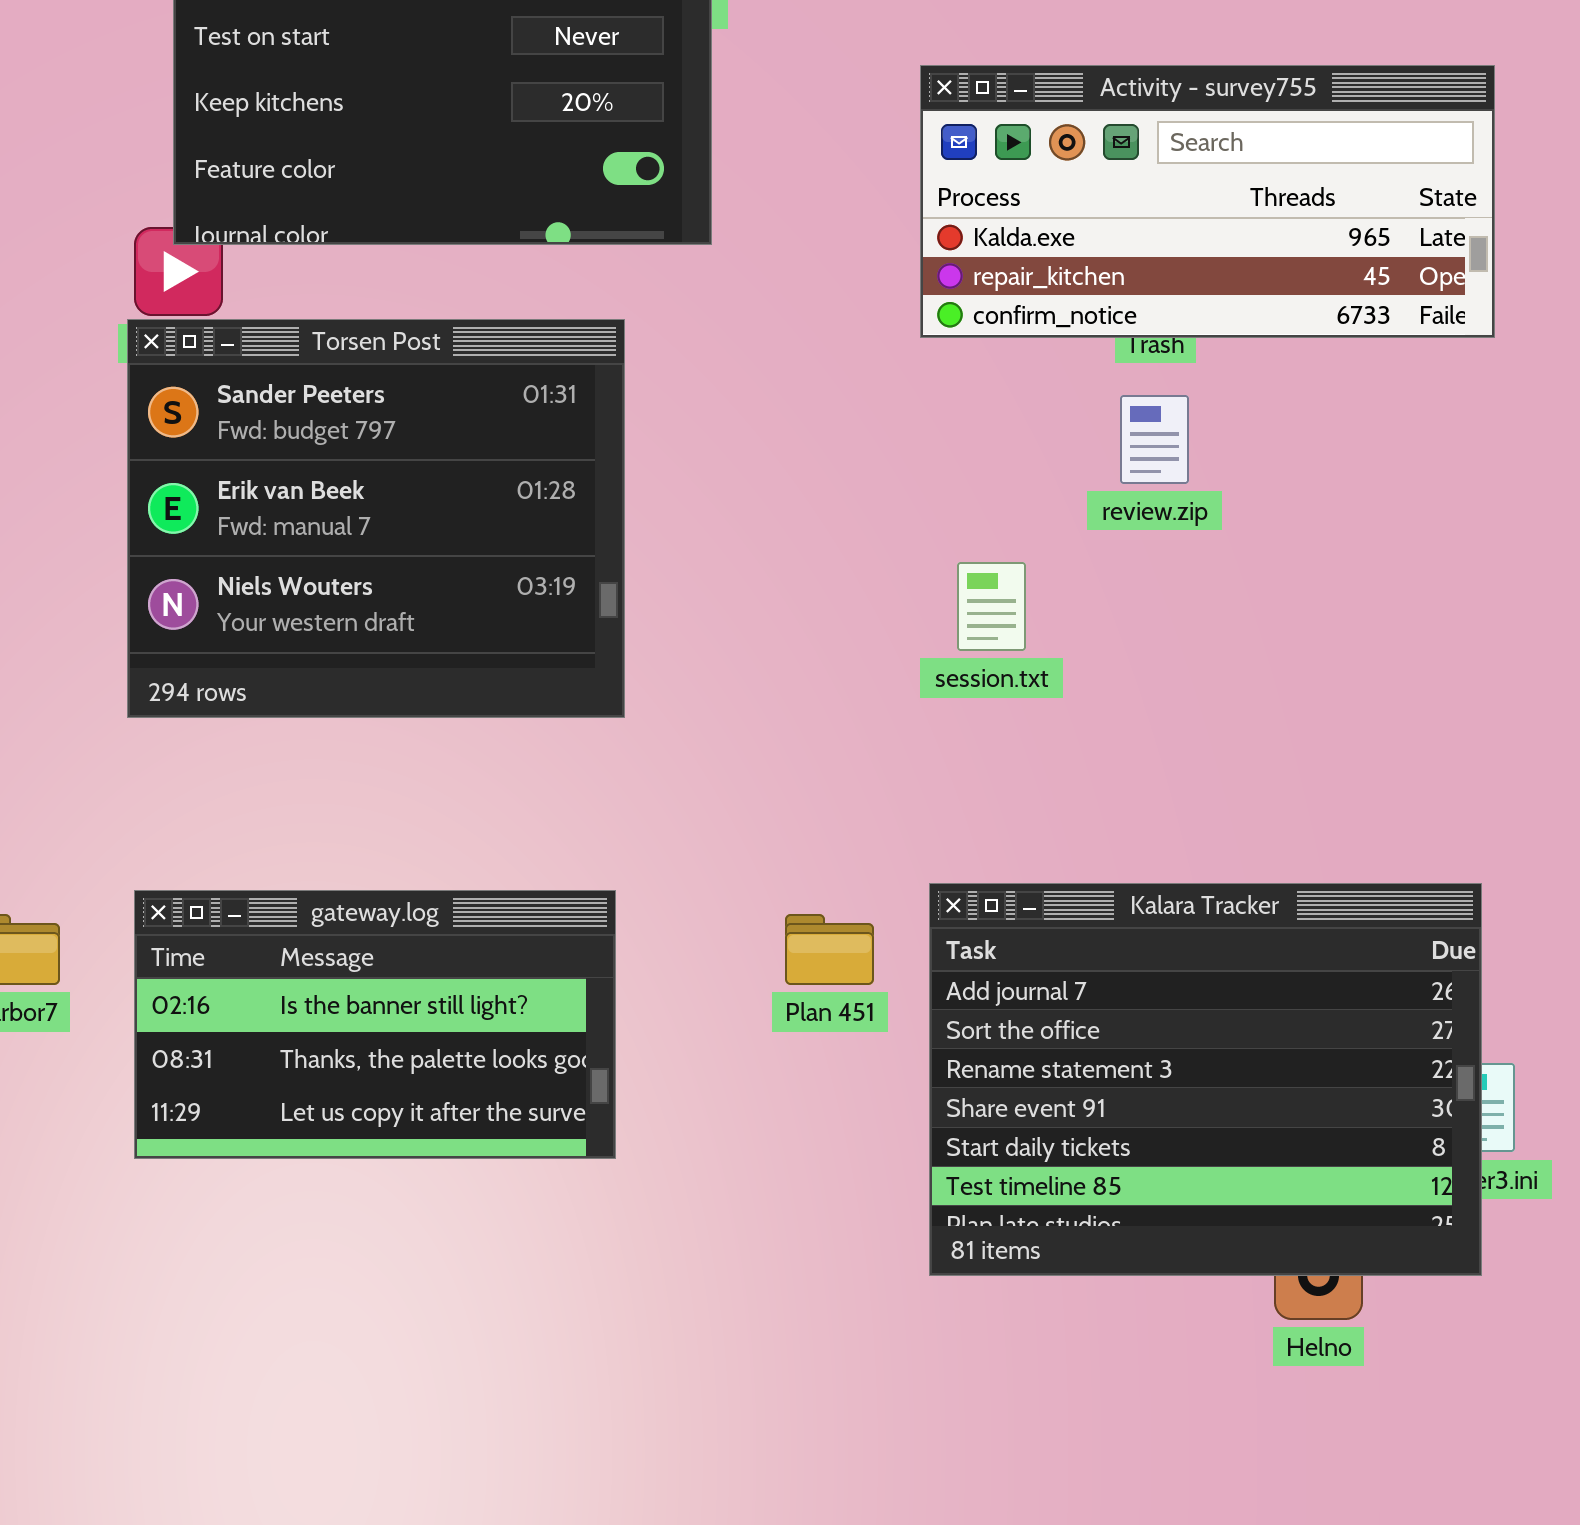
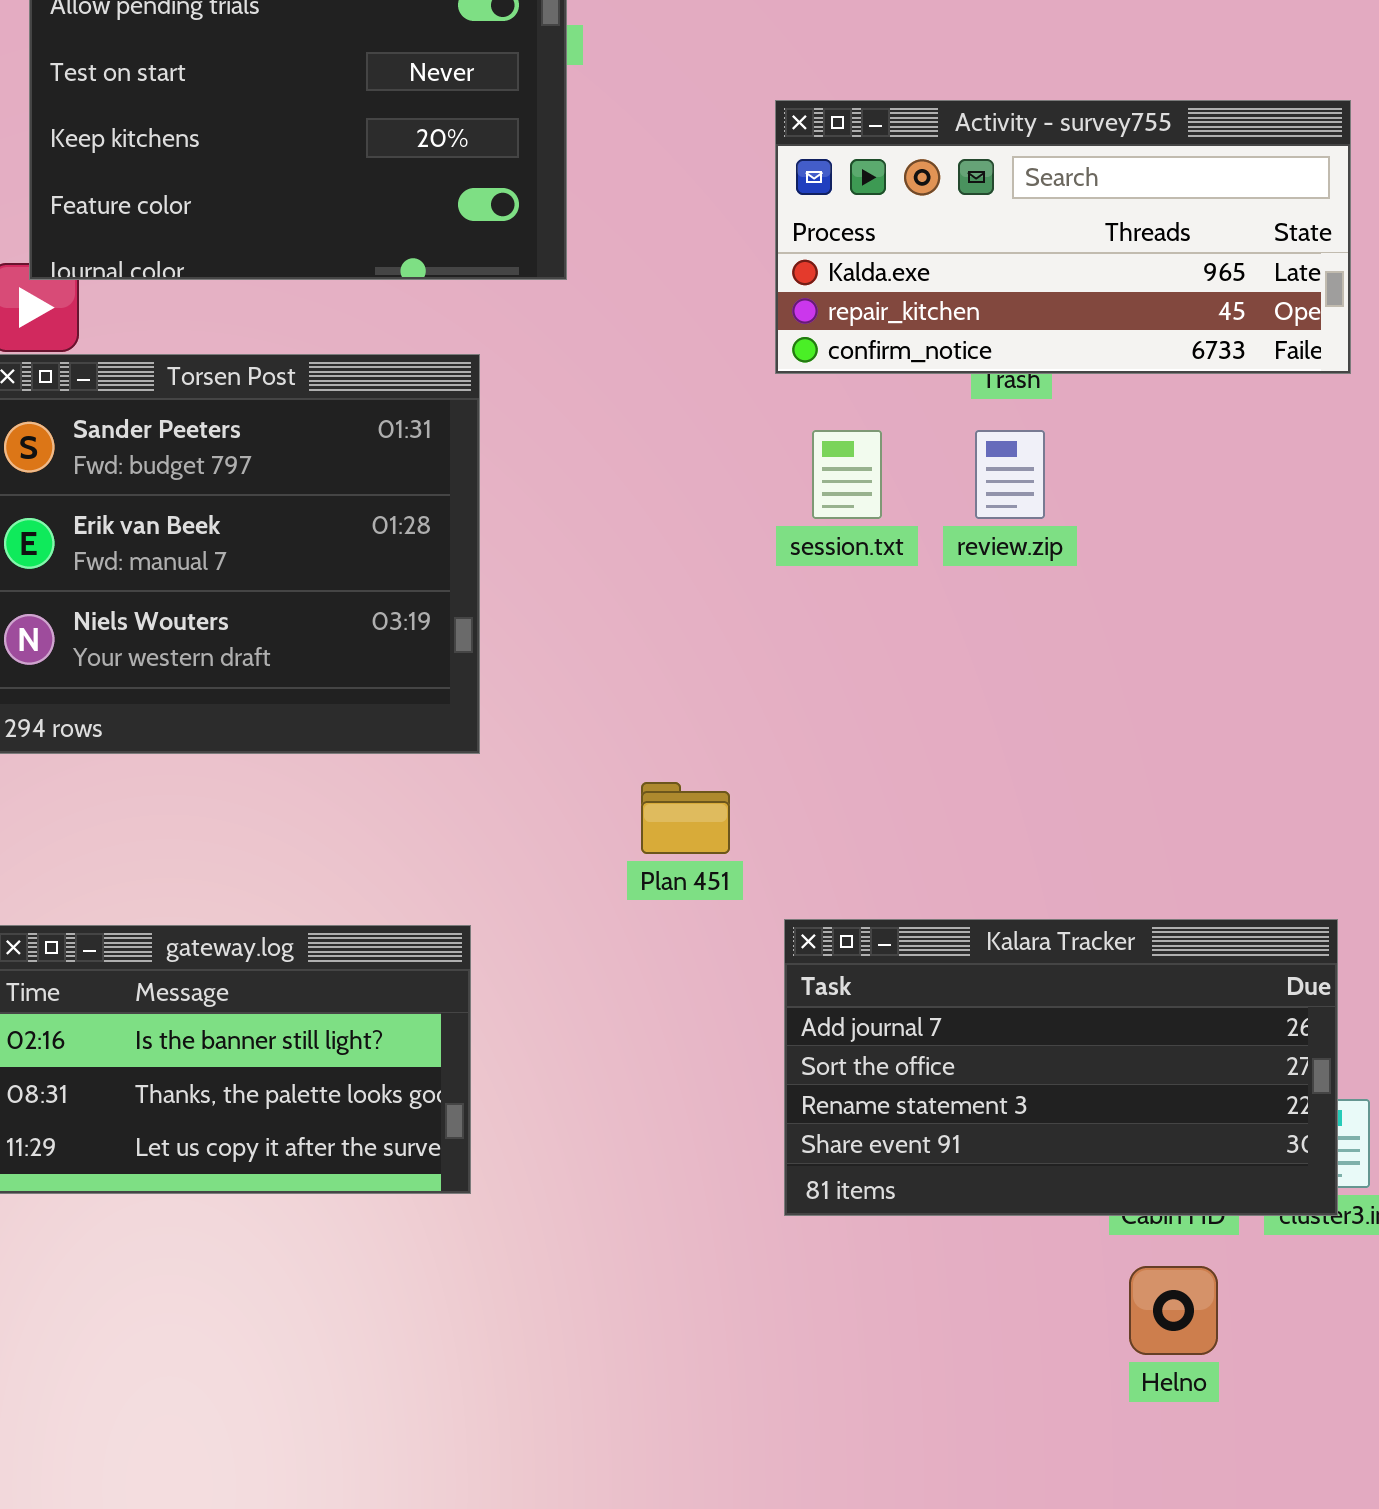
session.txt: [957,562,1026,651] -> [812,430,882,519], moved
Kalara Tracker: [929,883,1482,1276] -> [784,919,1338,1216], resized
Plan 451: [785,914,874,985] -> [641,782,730,854], moved

